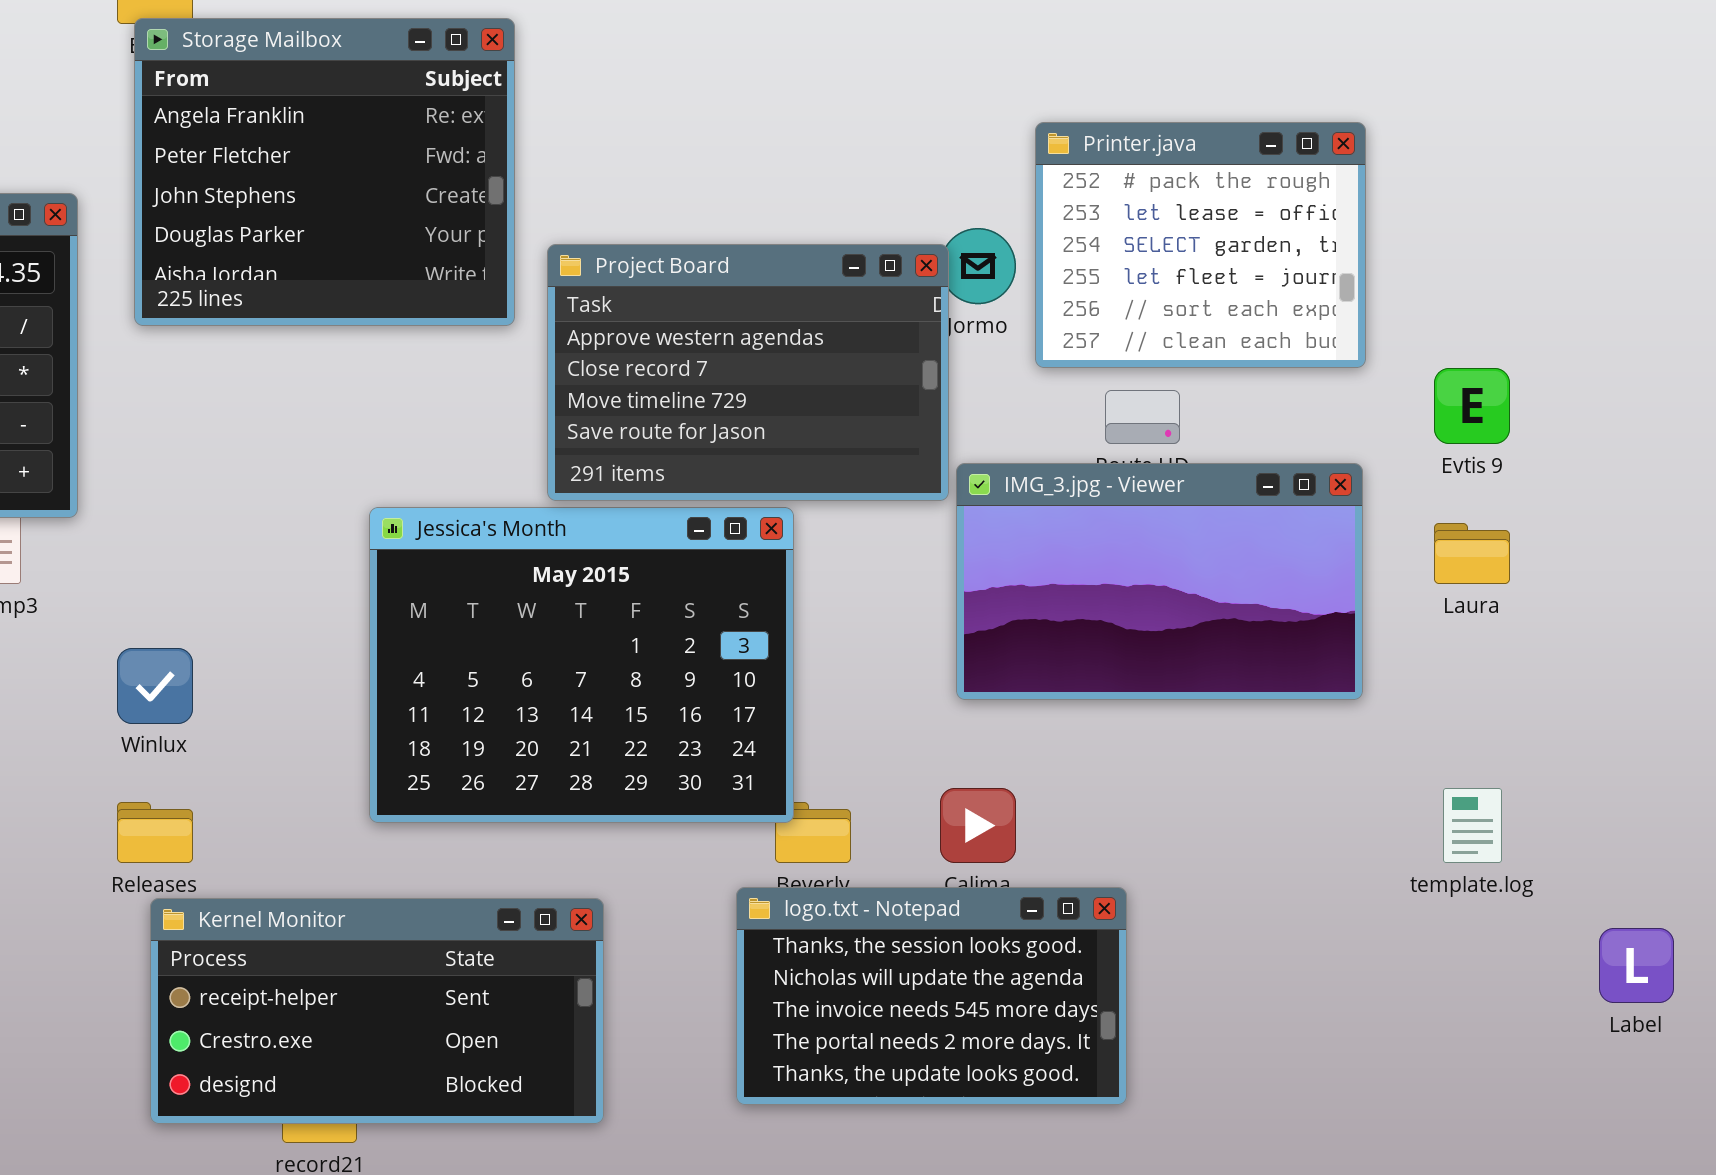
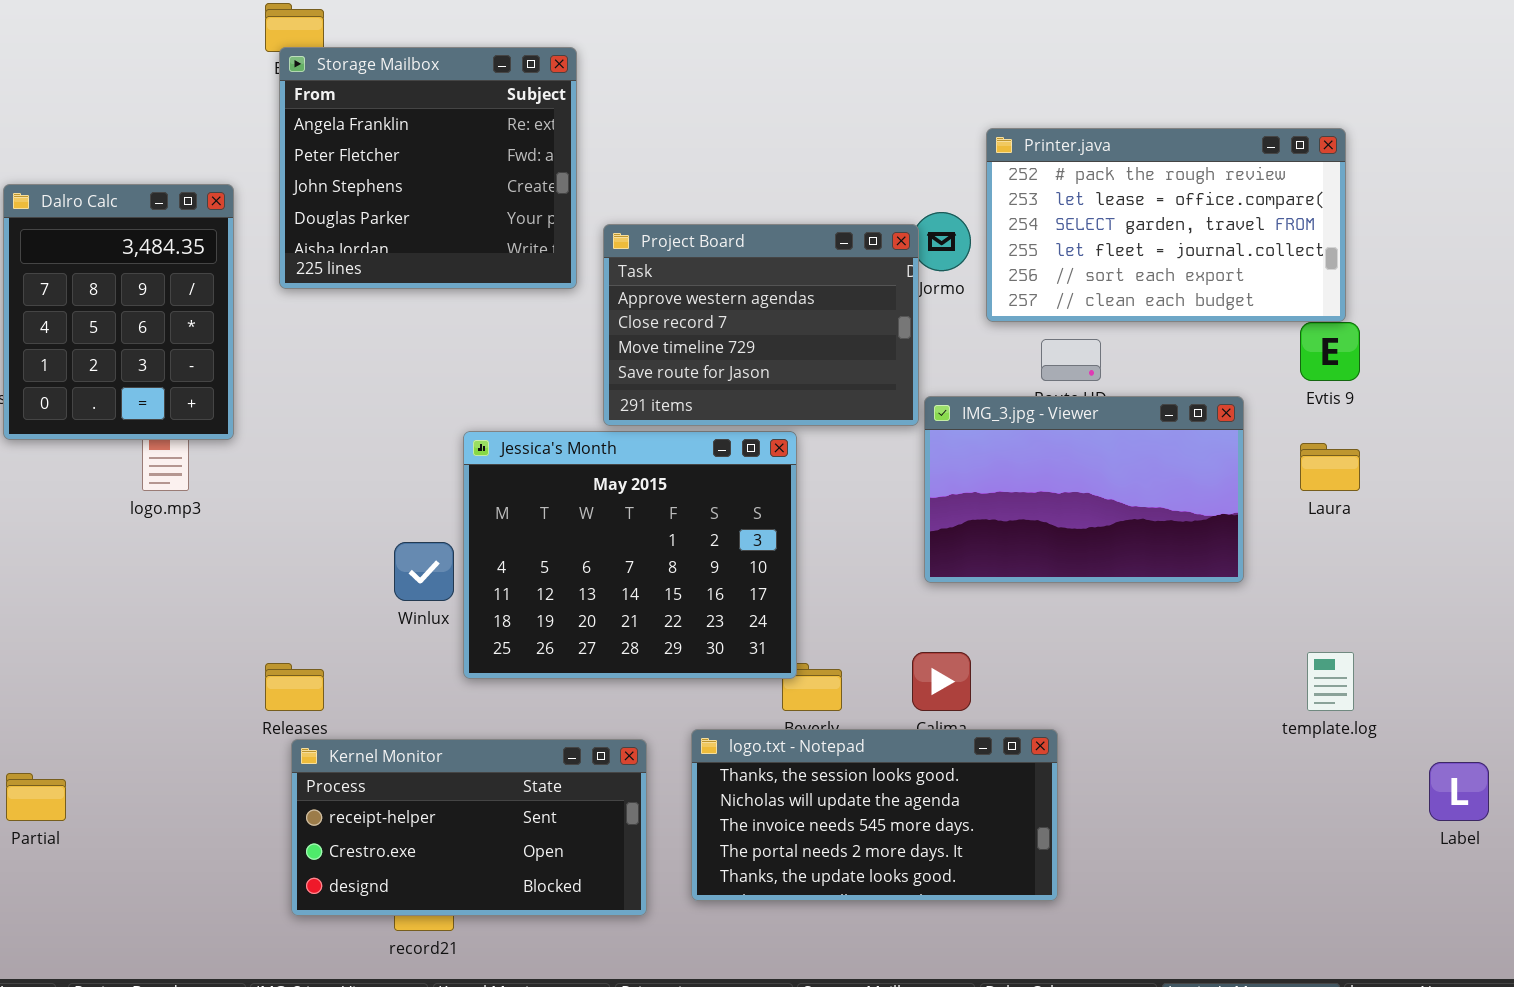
Printer.java: [1035,122,1366,368] -> [986,128,1346,322], resized
Winlux: [117,648,193,724] -> [394,542,454,601], moved
logo.txt - Notepad: [736,887,1127,1105] -> [691,729,1058,901], resized

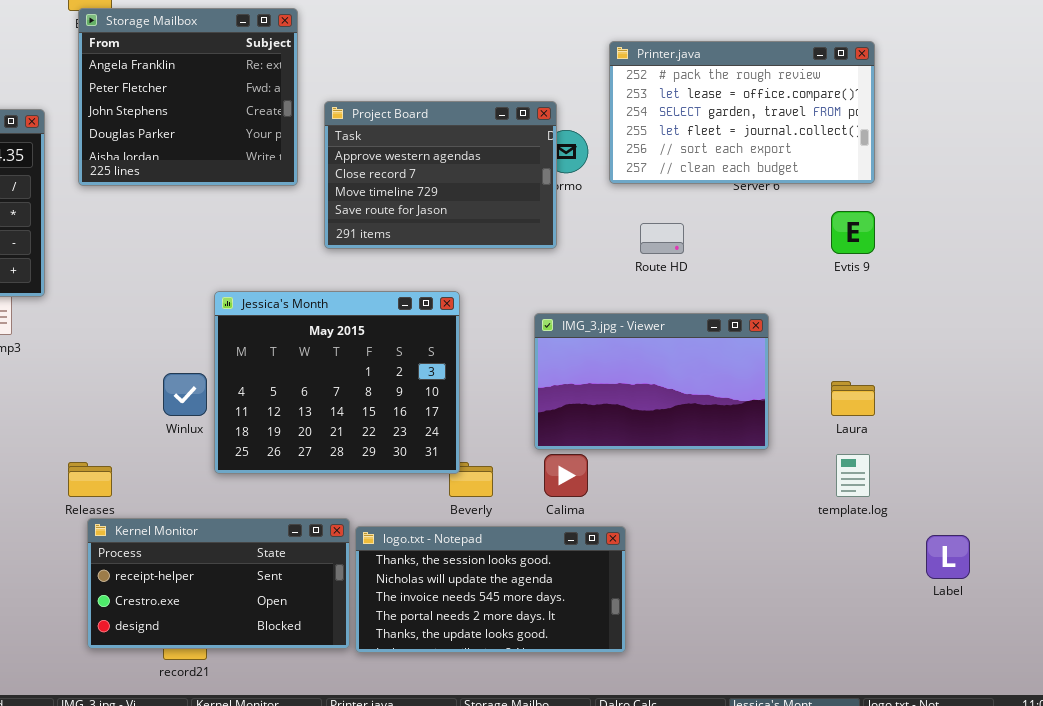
Printer.java: [986,128,1346,322] -> [609,41,875,184], moved
Project Board: [603,224,919,426] -> [324,101,557,249], moved
IMG_3.jpg - Viewer: [924,396,1244,583] -> [534,313,769,450], moved
Laura: [1300,443,1360,491] -> [831,381,875,416], moved
logo.txt - Notepad: [691,729,1058,901] -> [355,526,626,653], moved

